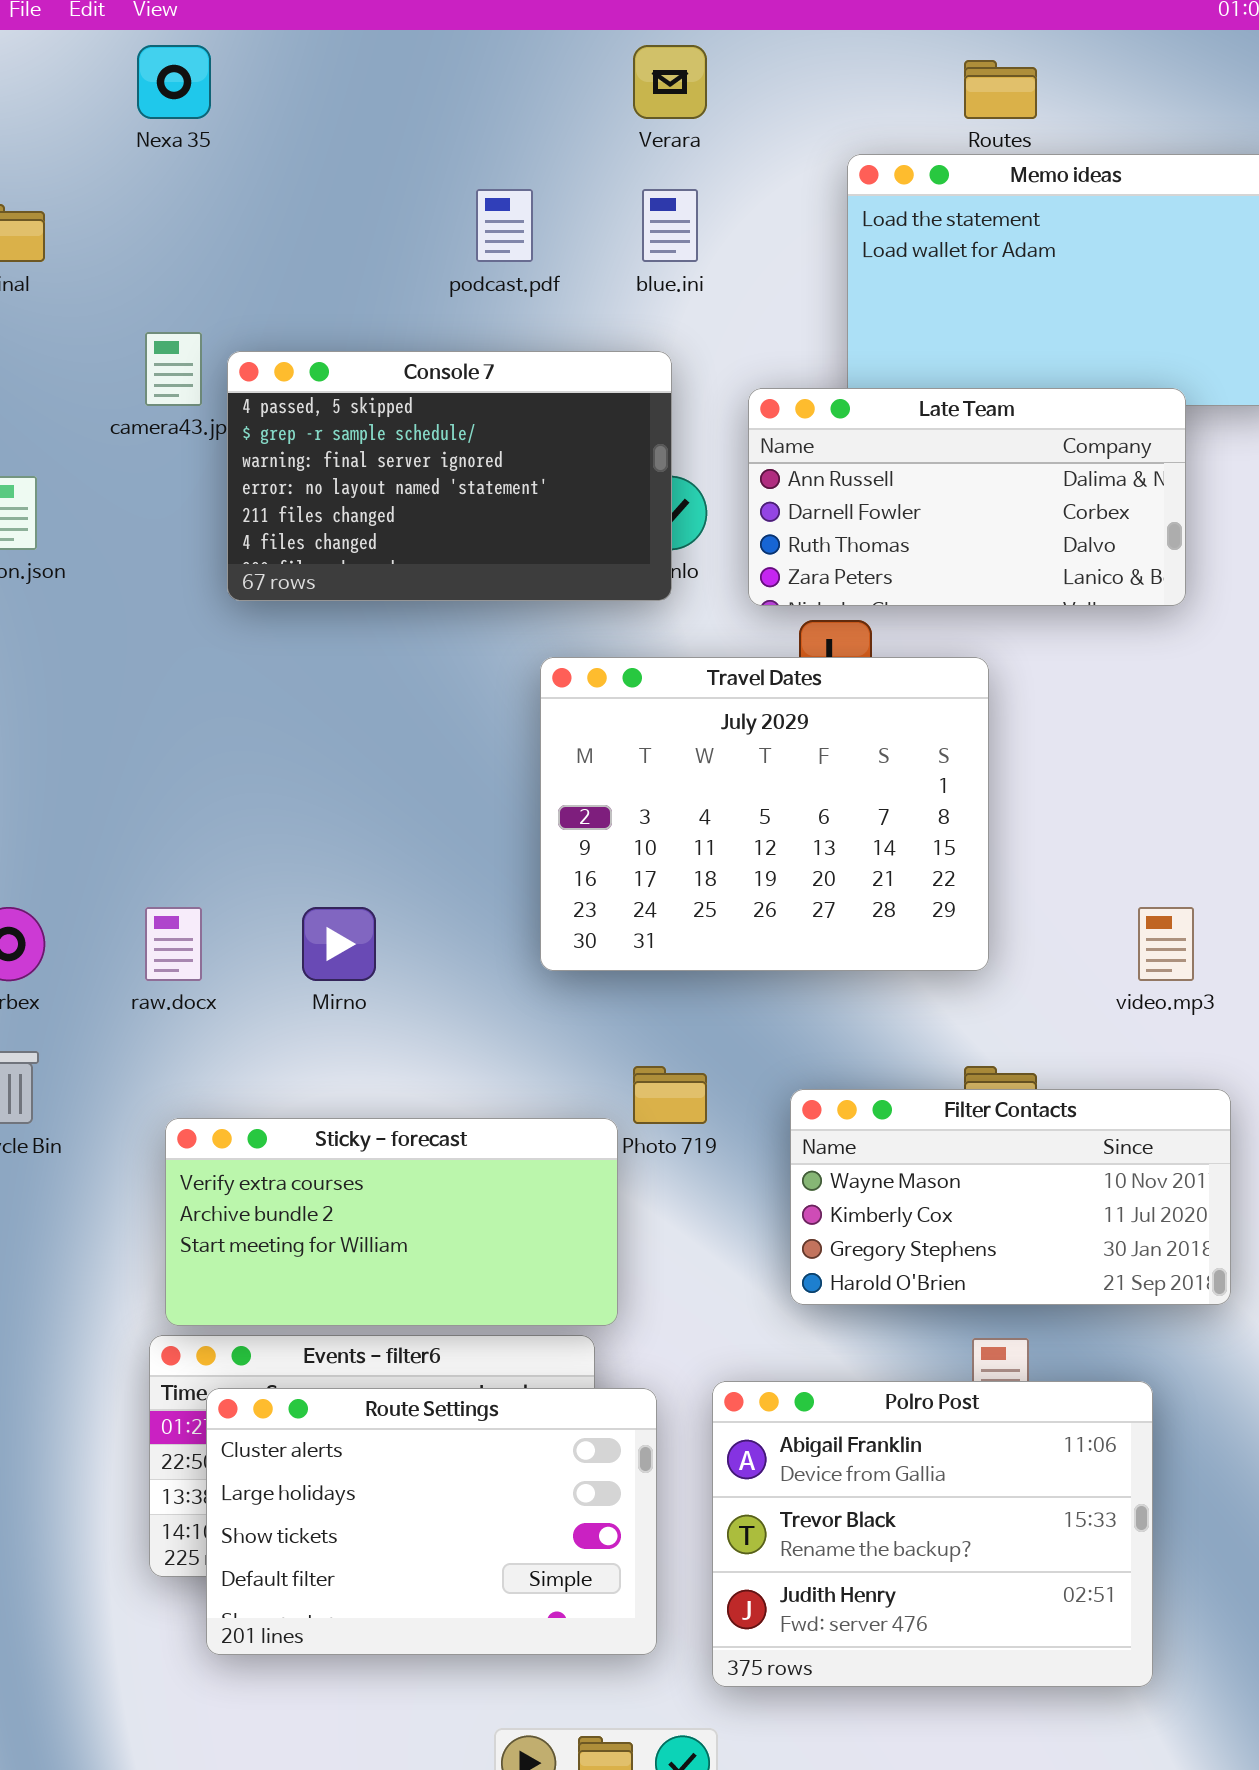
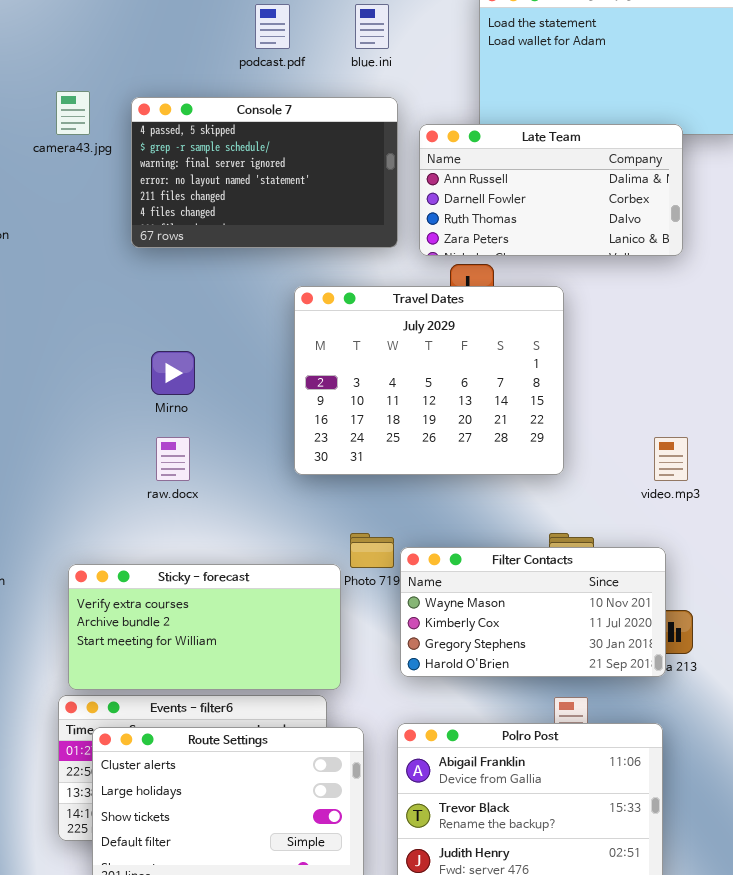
Console 7: [227,351,672,601] -> [131,97,398,248], moved
raw.docx: [145,907,202,981] -> [156,437,190,481], moved
Mirno: [302,907,376,981] -> [151,351,195,395], moved
Filter Contacts: [790,1089,1231,1305] -> [400,547,666,677], moved

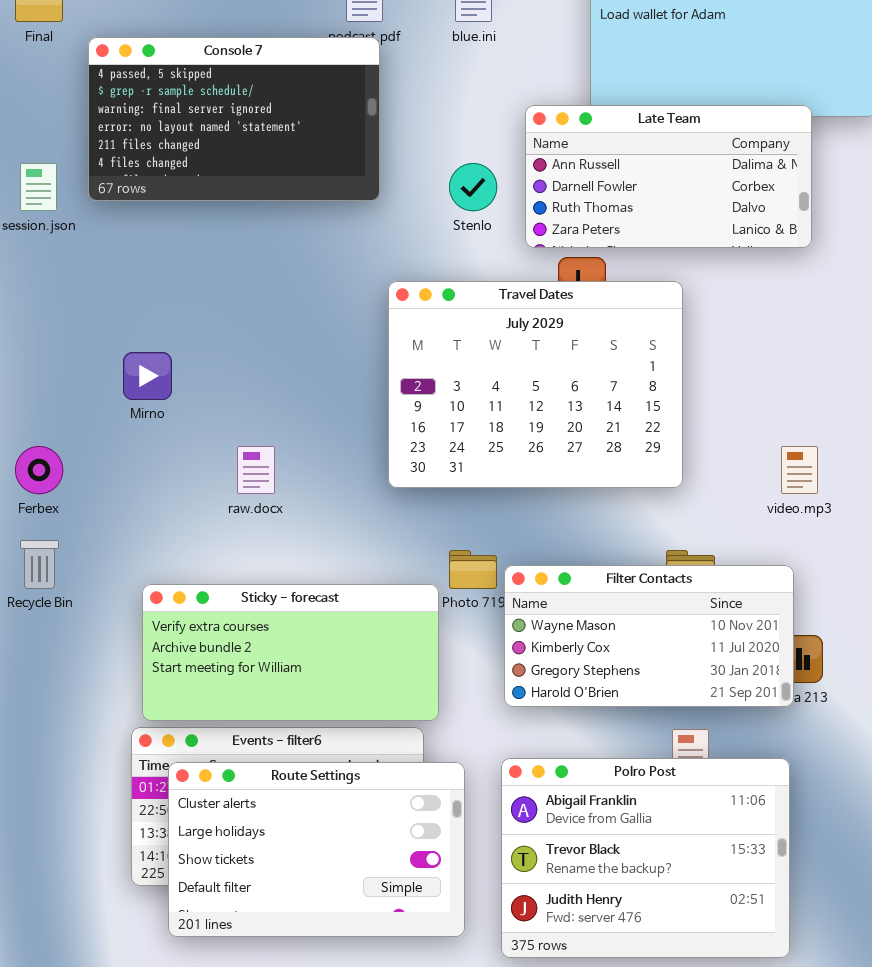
Console 7: [131,97,398,248] -> [88,37,380,201], moved
Mirno: [151,351,195,395] -> [123,352,172,400], moved

